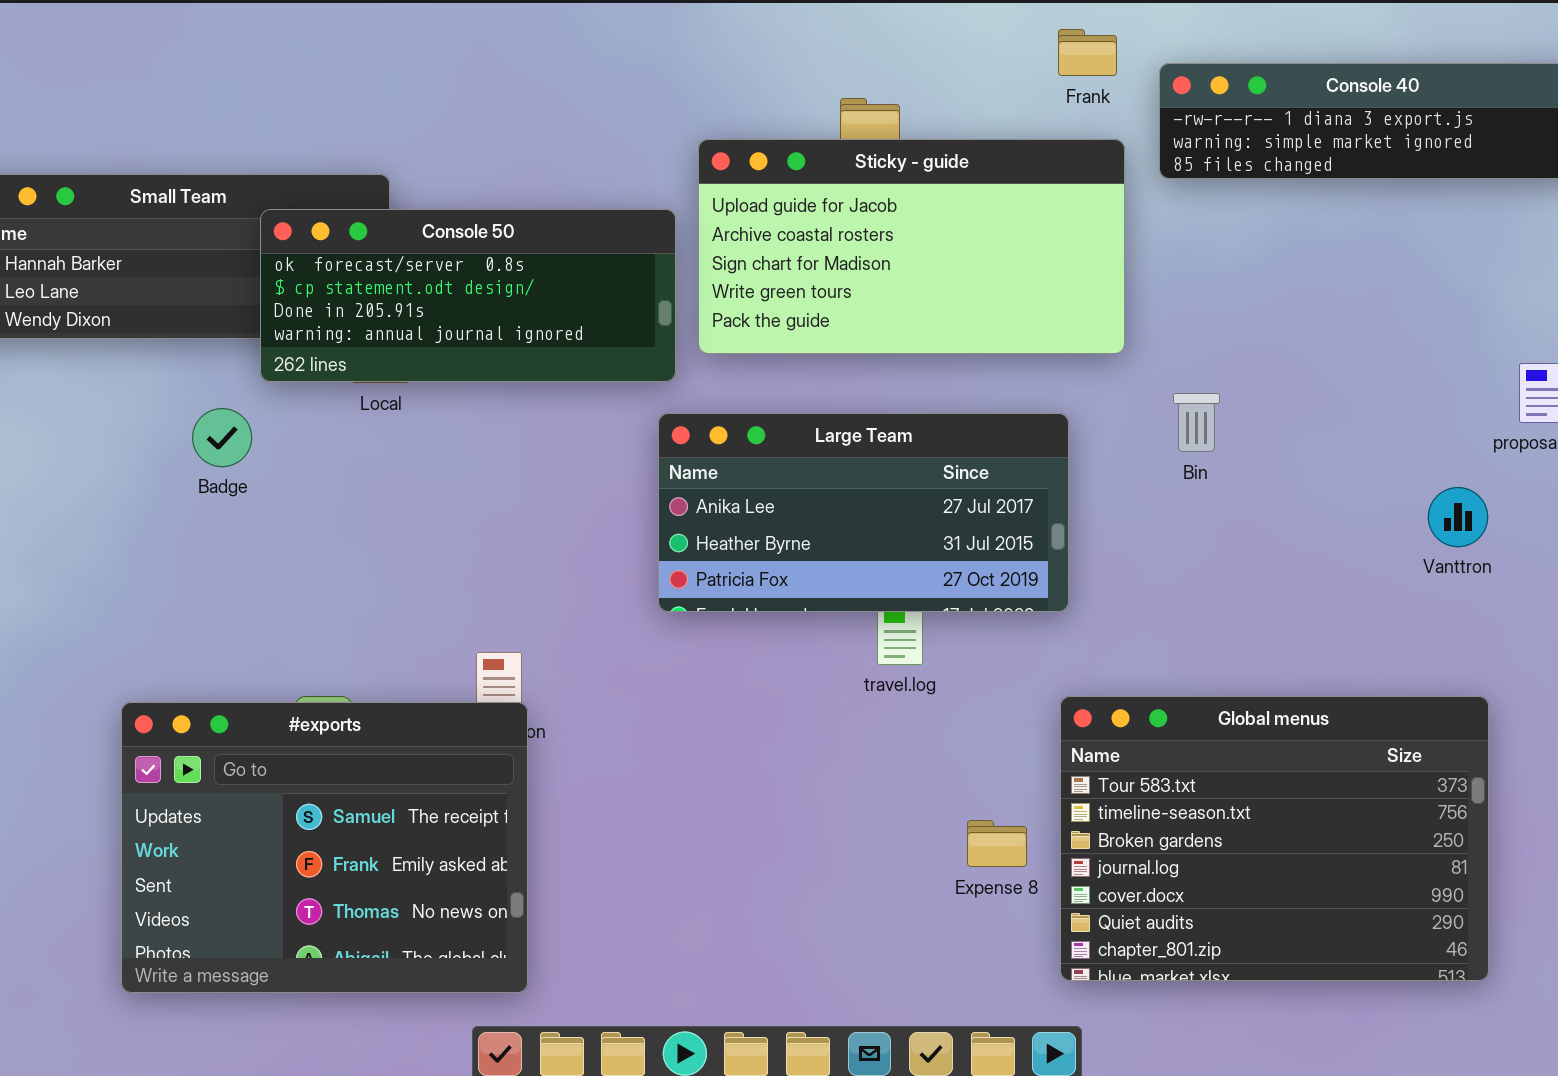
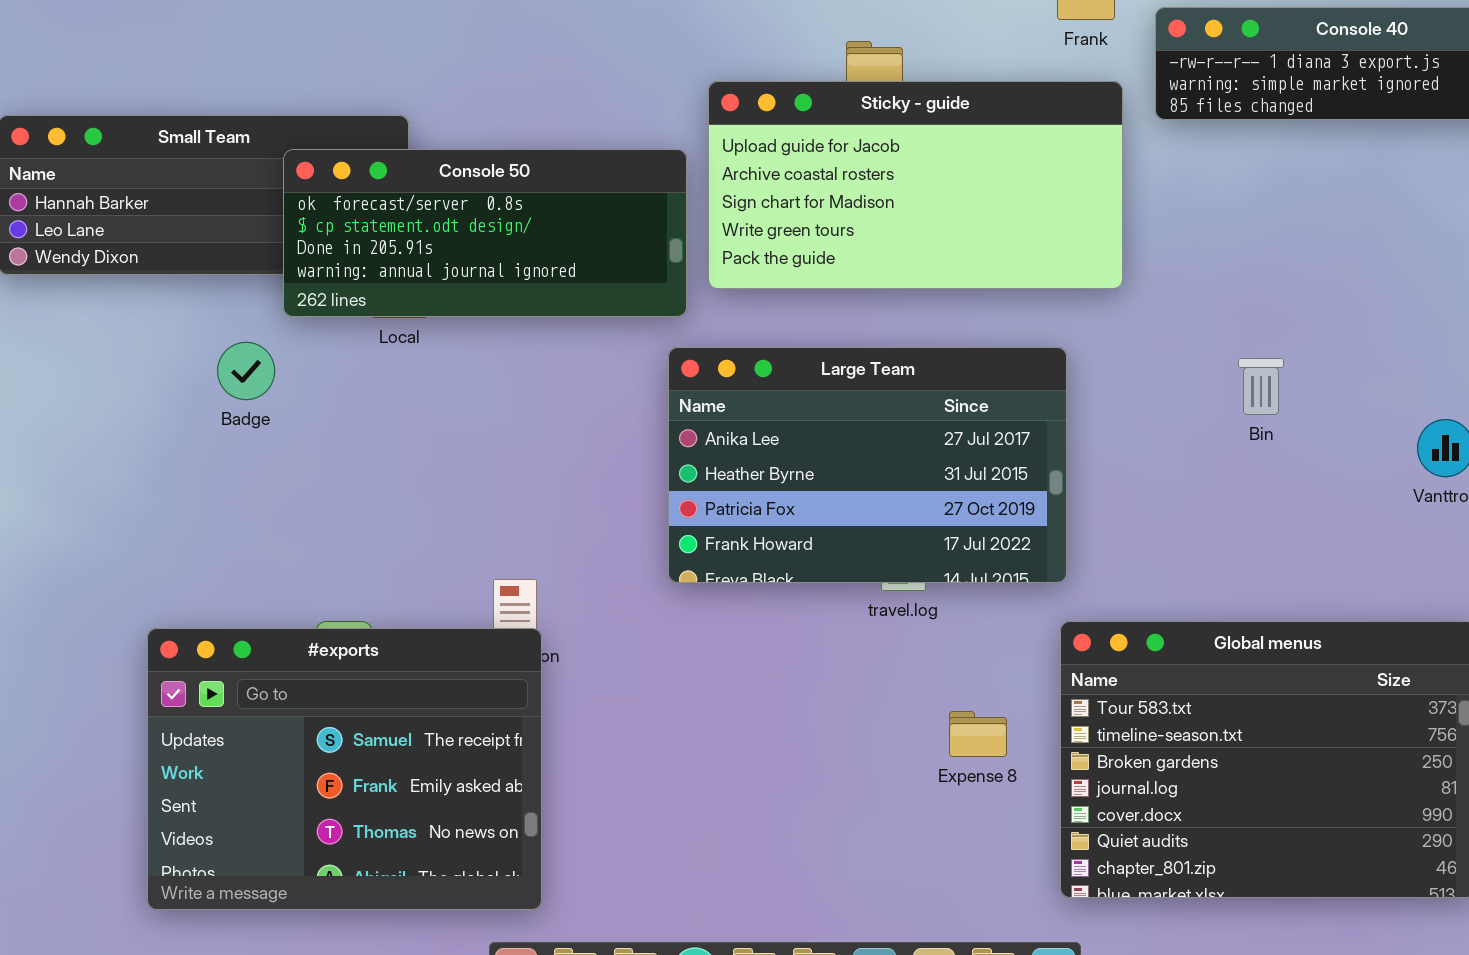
Bin: [1173,393,1220,452] -> [1238,358,1284,415], moved
Large Team: [658,413,1069,612] -> [668,347,1067,583], resized
Expense 8: [967,820,1027,867] -> [949,711,1007,757], moved

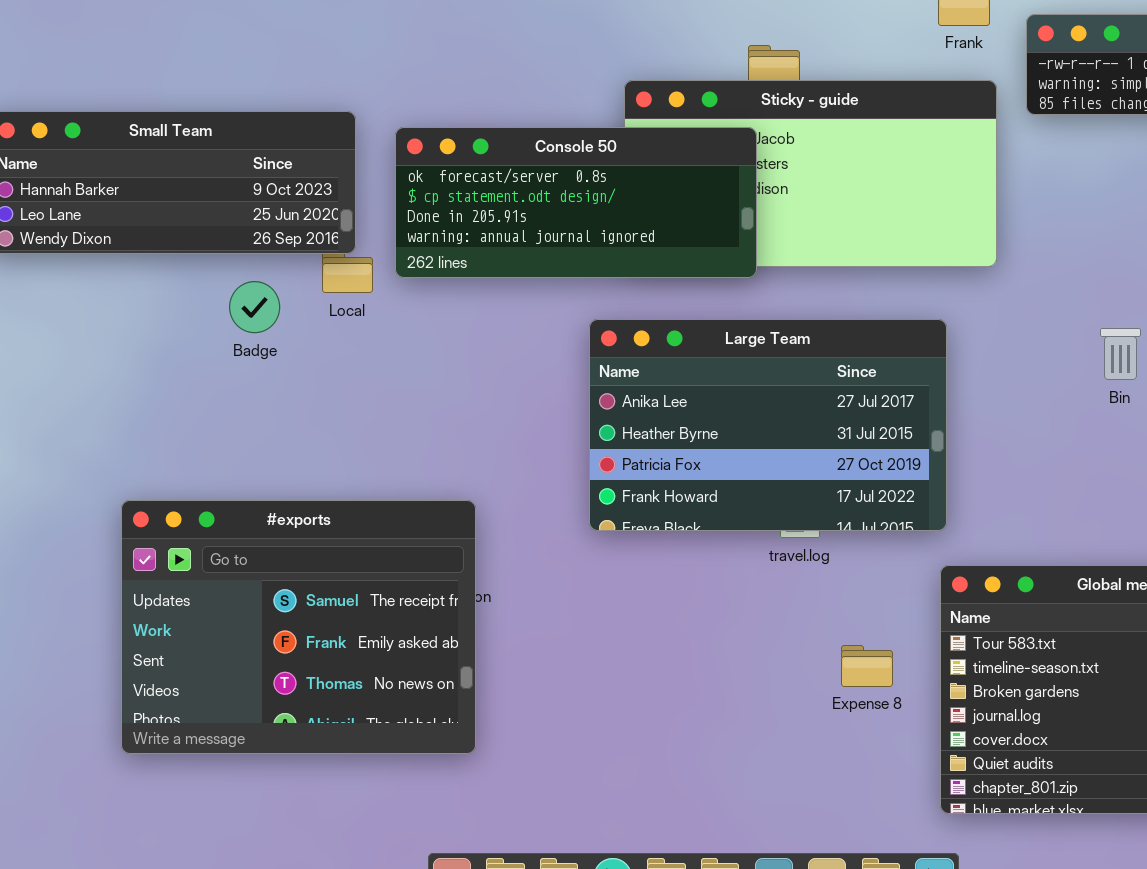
Console 50: [283,149,687,317] -> [395,127,757,278], moved
Badge: [217,342,275,400] -> [229,281,280,333], moved
#exports: [147,628,542,910] -> [121,500,476,754], moved

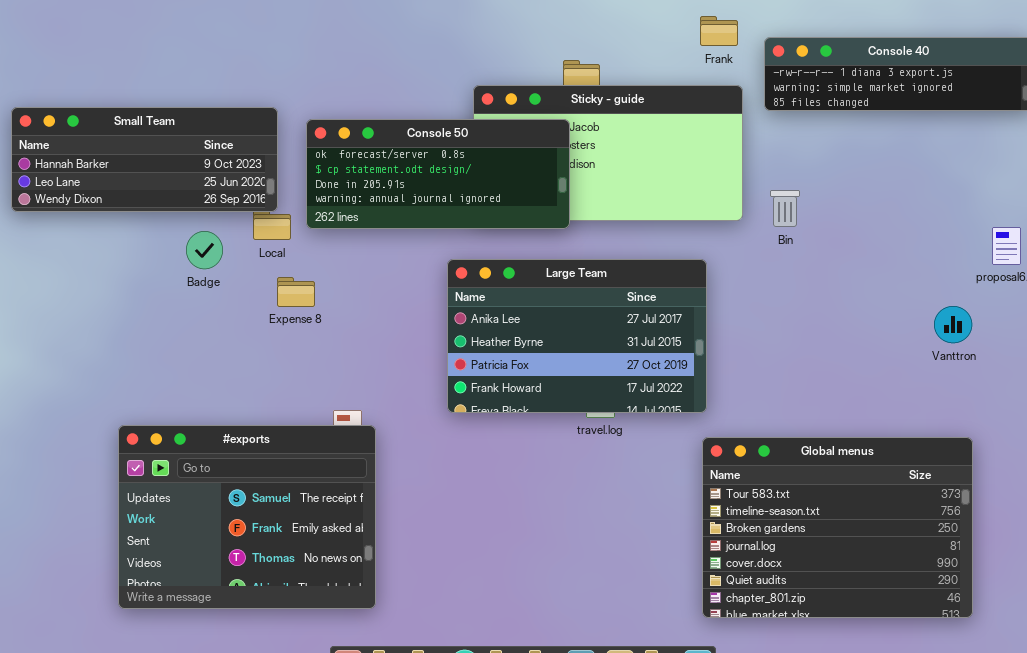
Bin: [1100,328,1141,380] -> [770,190,800,227], moved
#exports: [121,500,476,754] -> [118,425,376,609], moved
Expense 8: [841,645,893,687] -> [277,277,315,307], moved

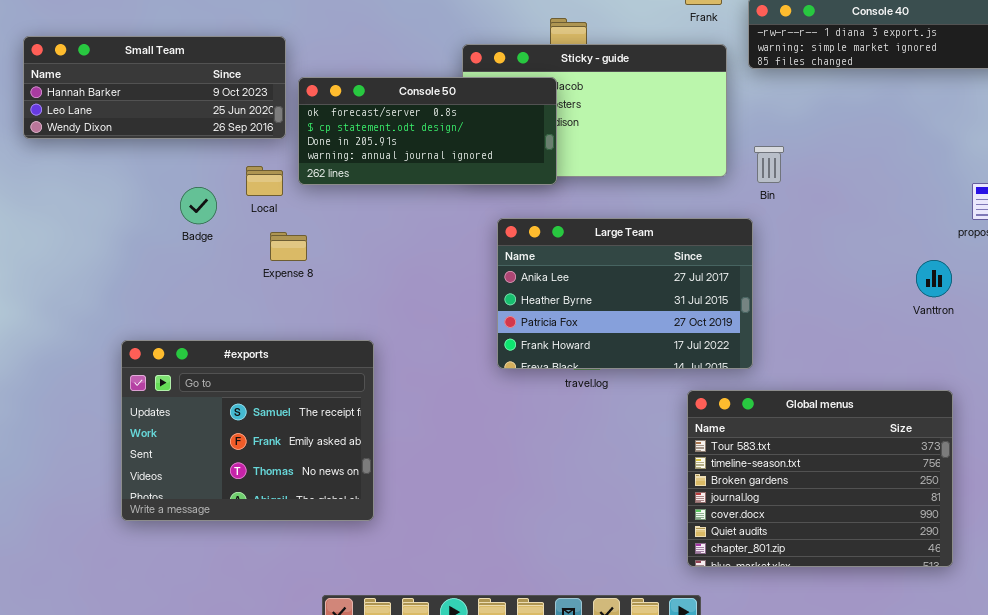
Small Team: [11,107,278,212] -> [23,36,286,139], moved
Large Team: [447,259,707,413] -> [497,218,753,369], moved
#exports: [118,425,376,609] -> [121,340,374,521], moved

